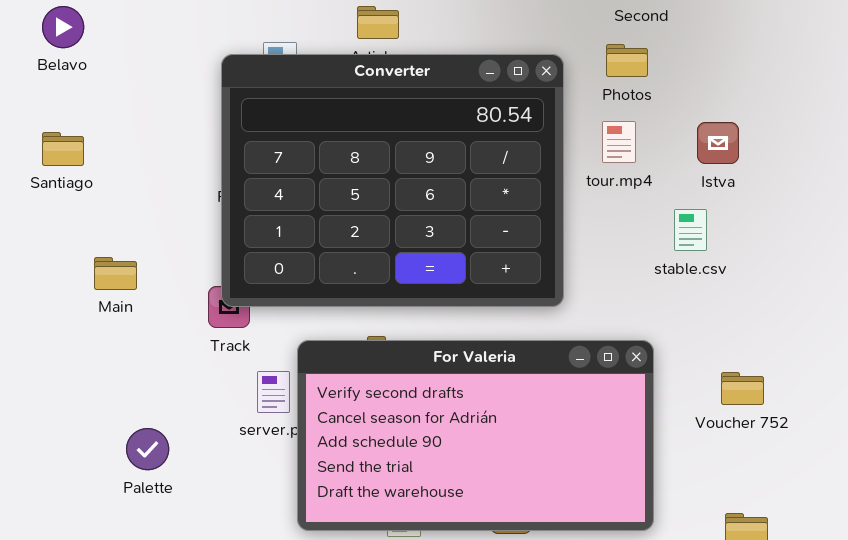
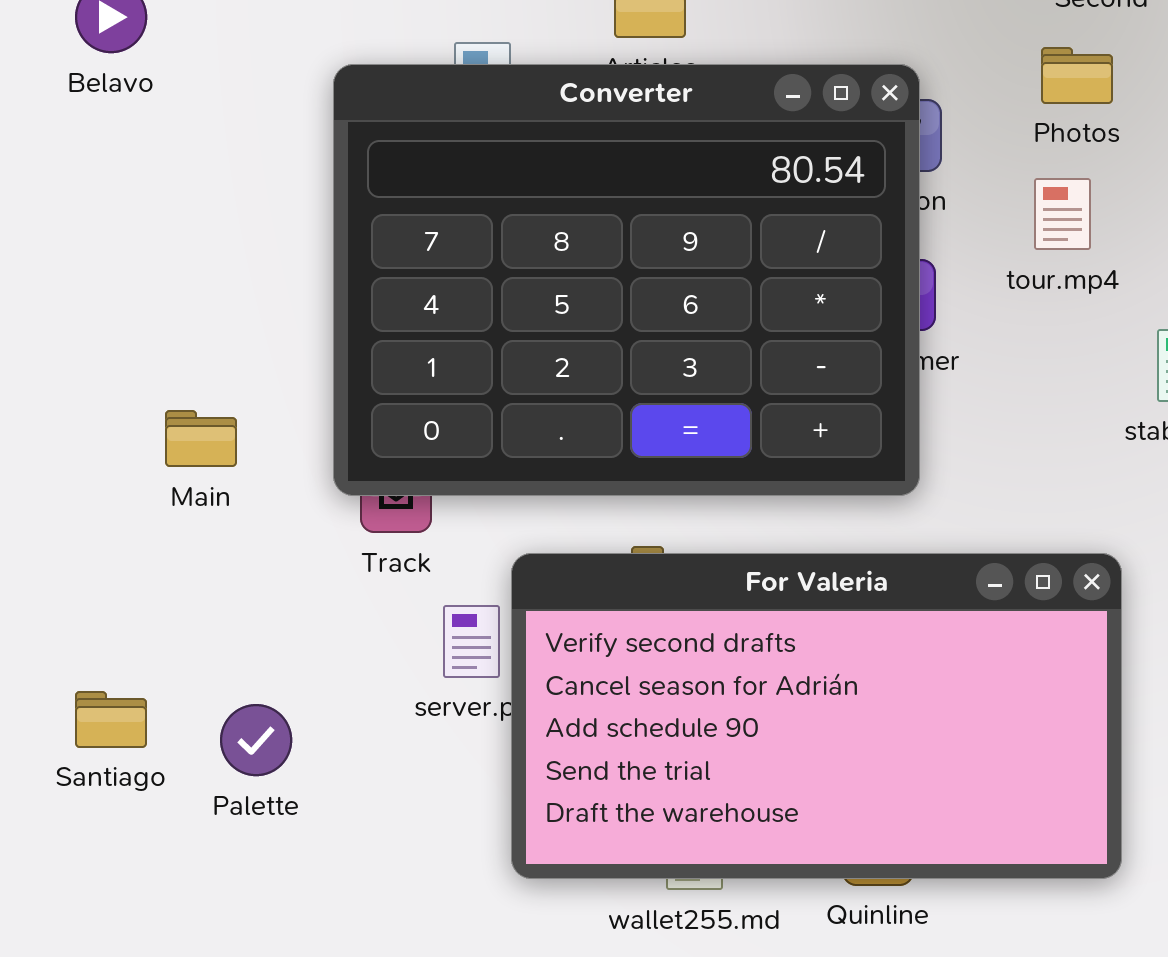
Converter: [221,54,564,307] -> [333,64,920,496], moved
Santiago: [42,132,84,166] -> [75,691,147,748], moved

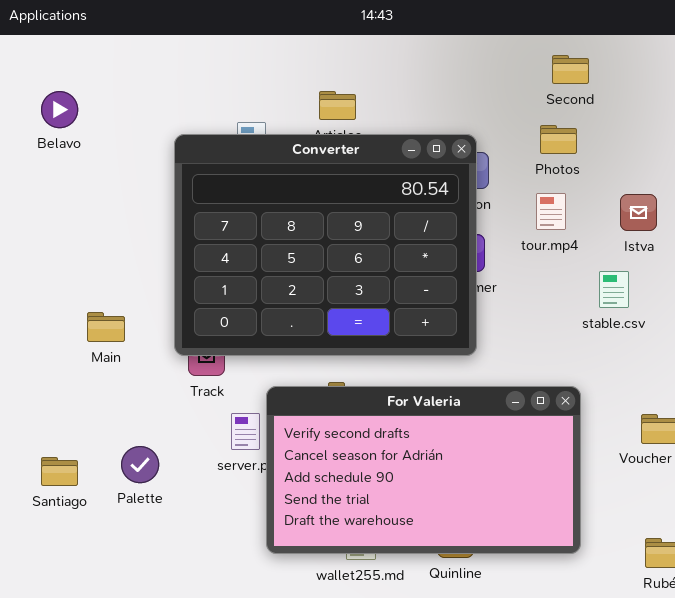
Palette: [220,704,292,776] -> [121,446,159,483], moved

